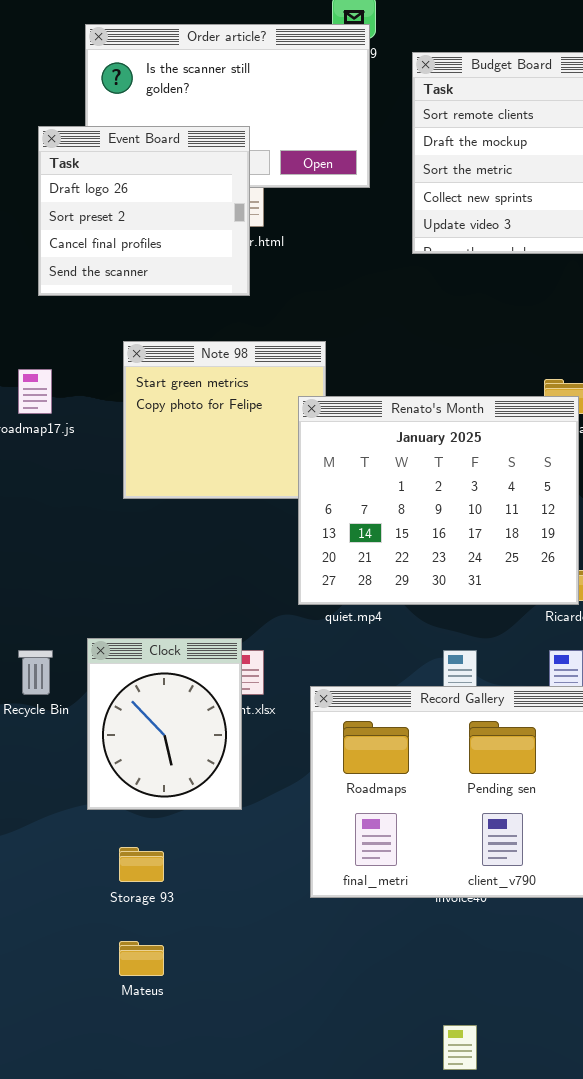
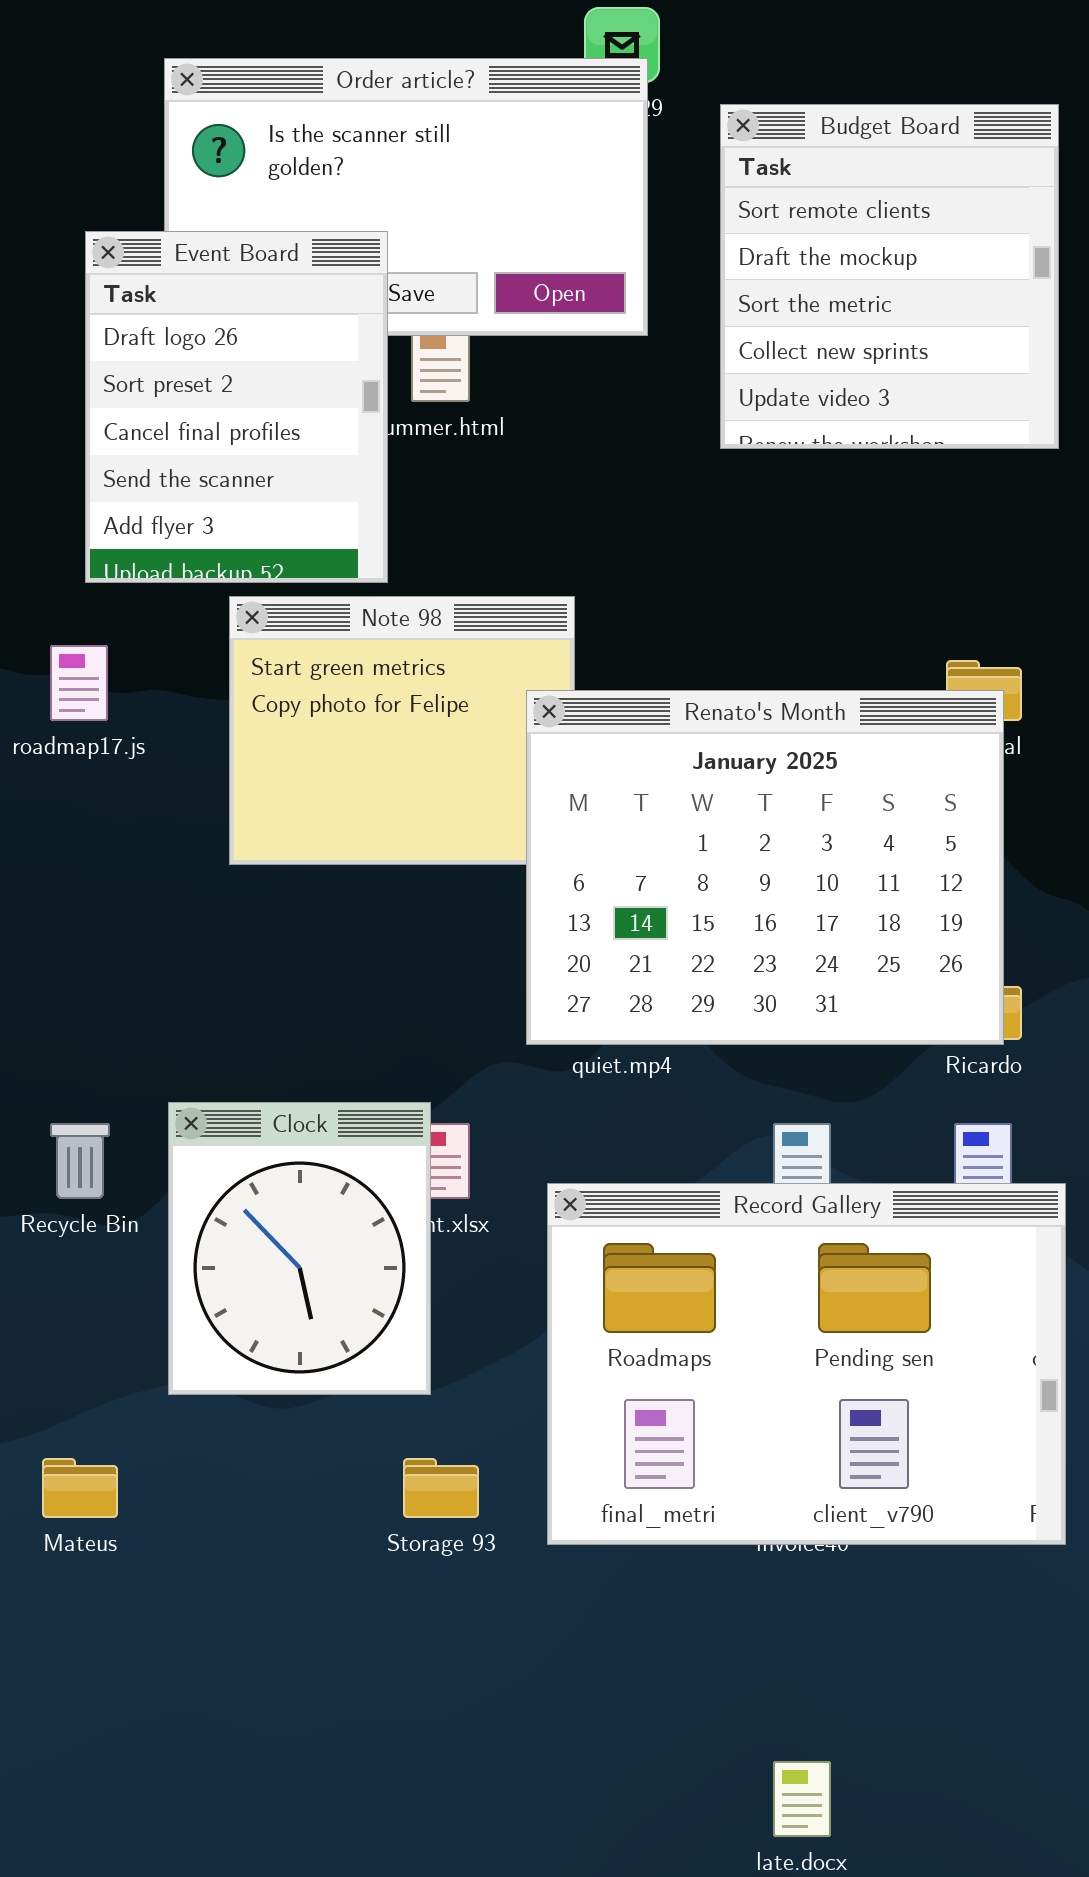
Event Board: [38,126,250,296] -> [85,231,388,583], resized
Storage 93: [119,847,164,882] -> [403,1458,479,1518], moved
Mateus: [119,941,164,976] -> [42,1458,118,1518], moved

